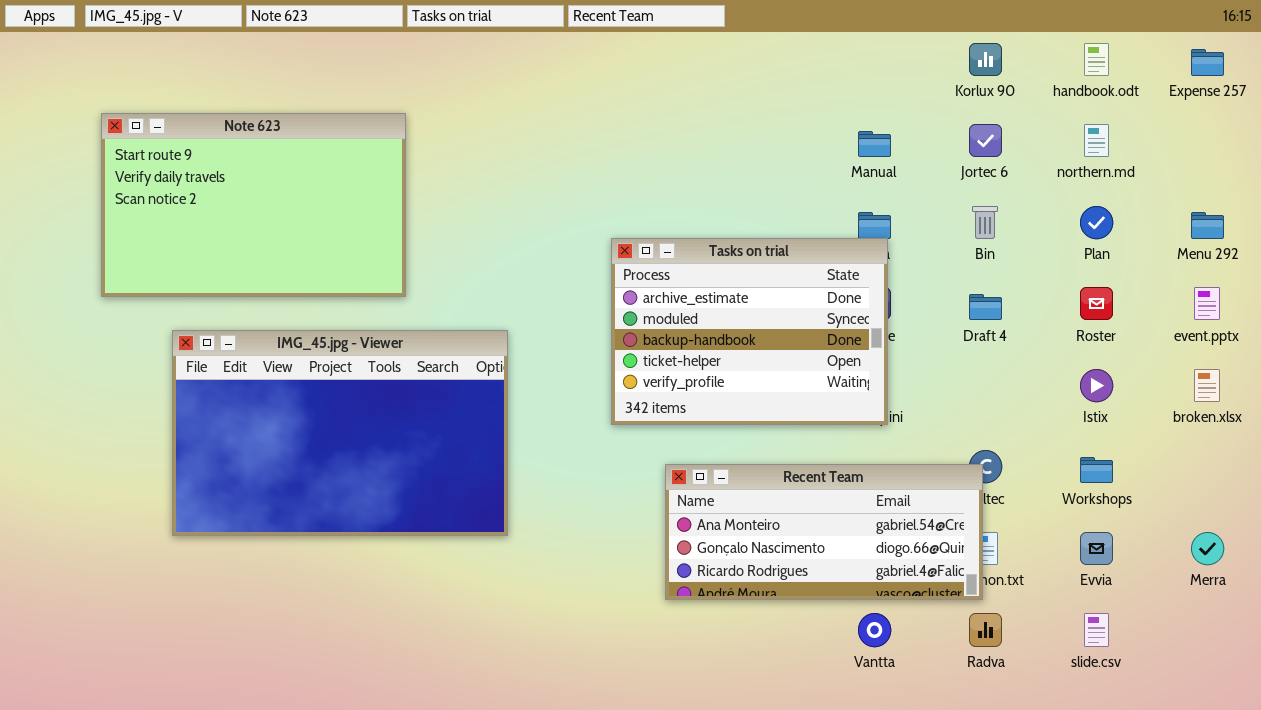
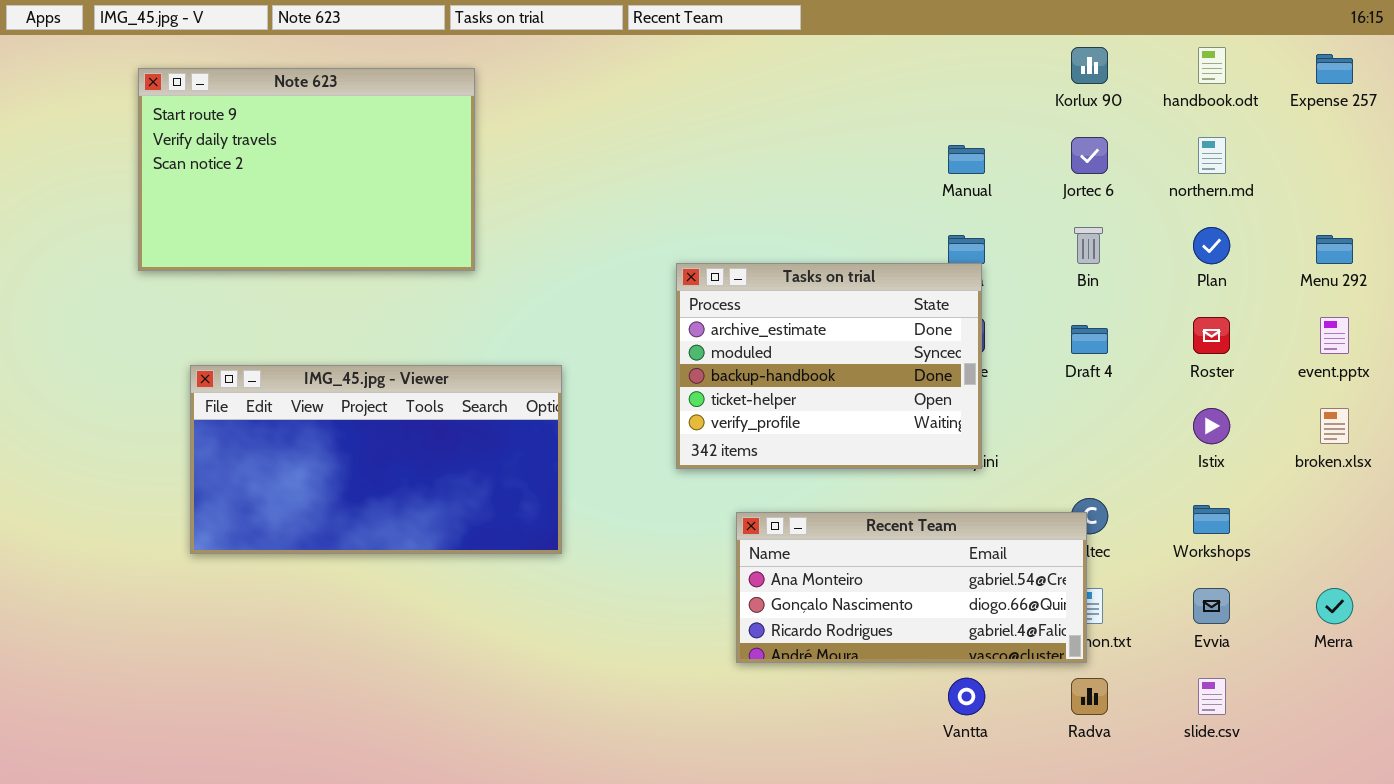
Note 623: [101,113,406,297] -> [138,68,475,271], moved
IMG_45.jpg - Viewer: [172,330,508,536] -> [190,365,562,554], resized

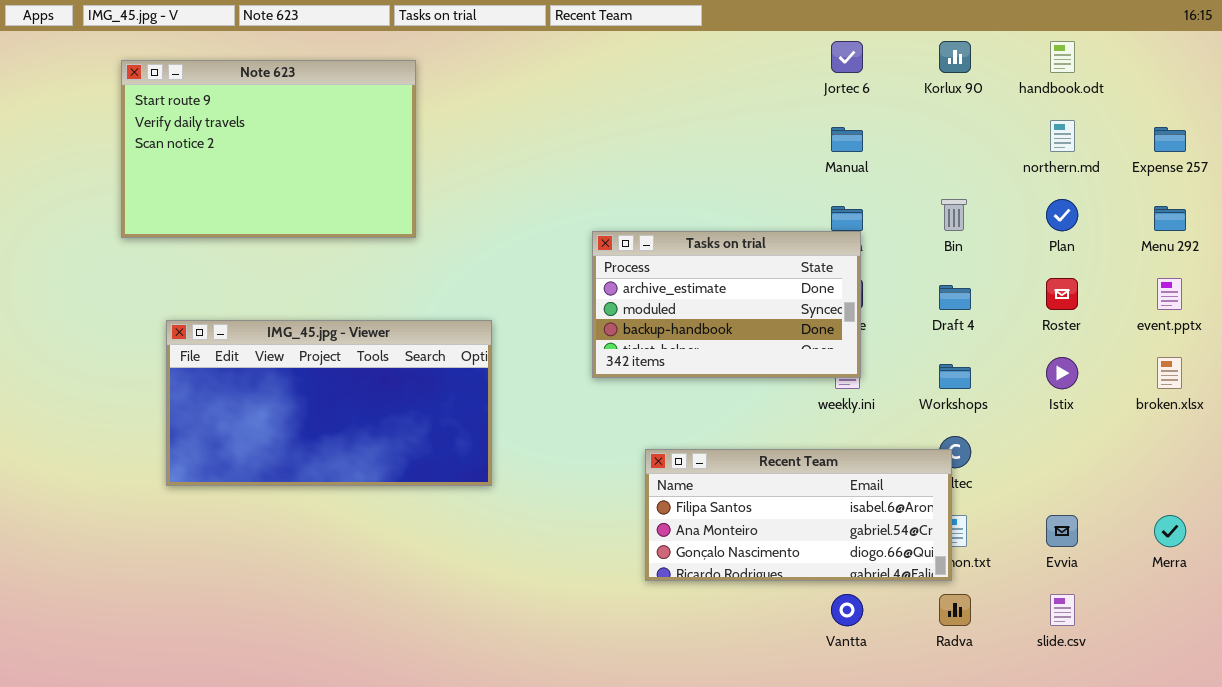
Expense 257: [1316,54,1353,84] -> [1154,127,1186,152], moved
Jortec 6: [1071,137,1108,174] -> [831,41,863,73], moved
Tasks on trial: [676,263,982,469] -> [592,231,861,378], resized
Workshops: [1193,505,1230,534] -> [939,364,971,389], moved
Recent Team: [736,512,1087,663] -> [645,449,952,581], scrolled up 1 row

